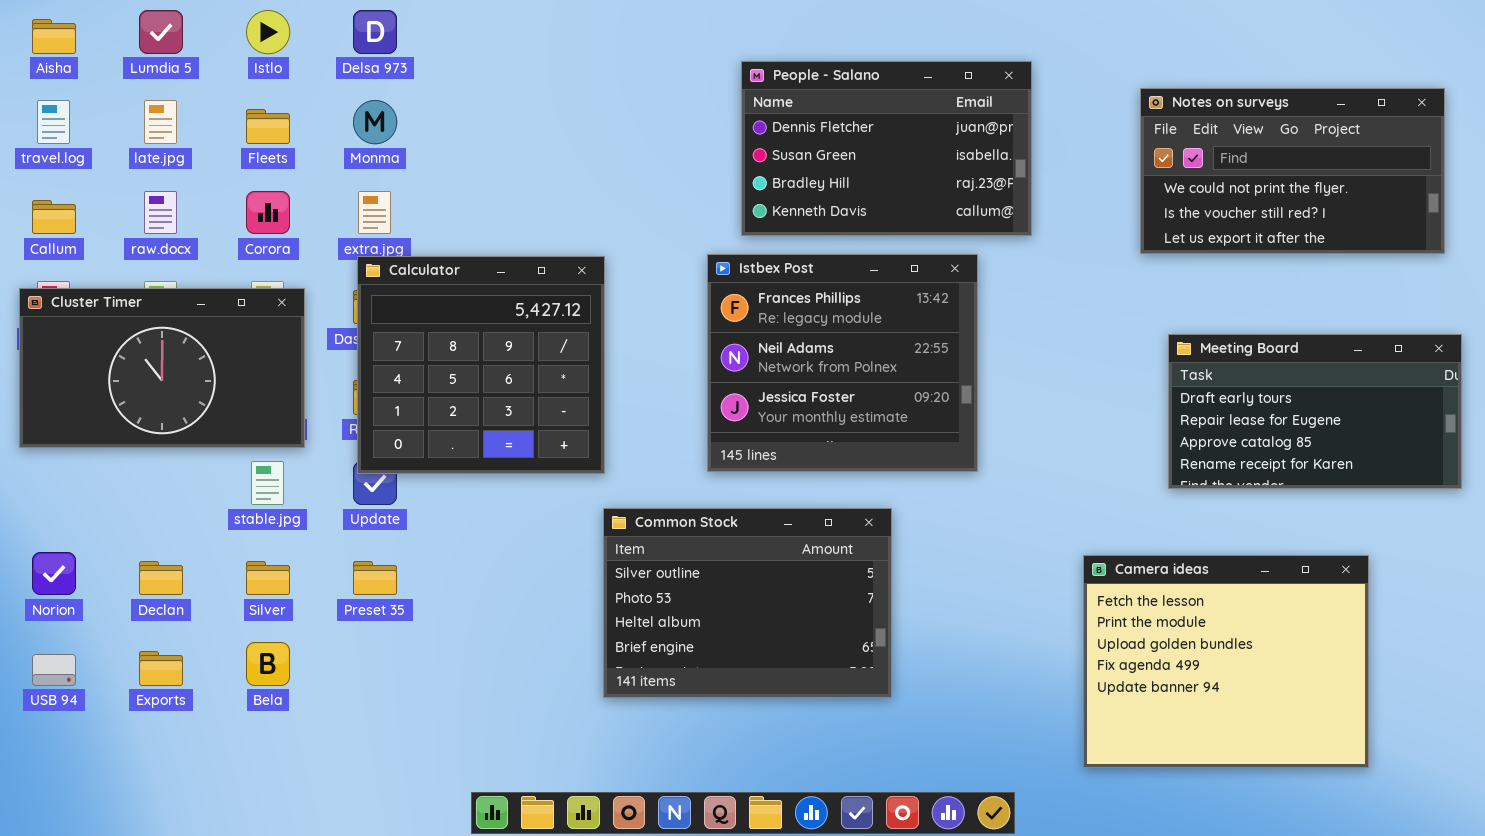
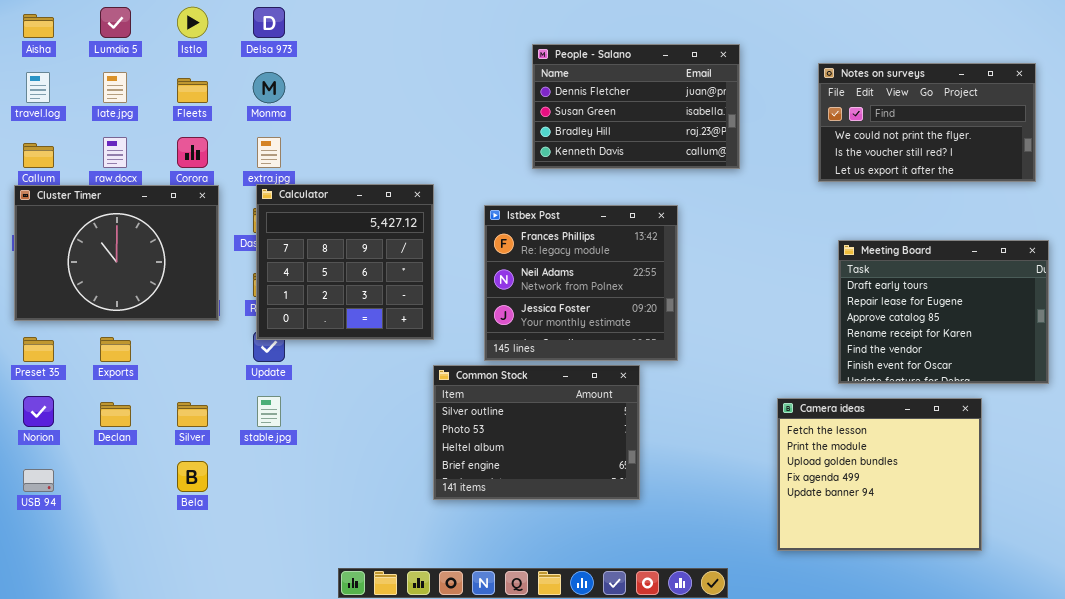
Istbex Post: [707,254,978,472] -> [484,205,678,361], moved
Cluster Timer: [19,288,305,448] -> [14,185,219,321], resized
Meeting Board: [1168,334,1462,489] -> [838,240,1049,384], resized
stable.jpg: [251,461,284,505] -> [257,396,281,427], moved
Preset 35: [353,561,397,595] -> [23,337,54,362], moved
Exports: [139,651,183,686] -> [100,337,131,362], moved

